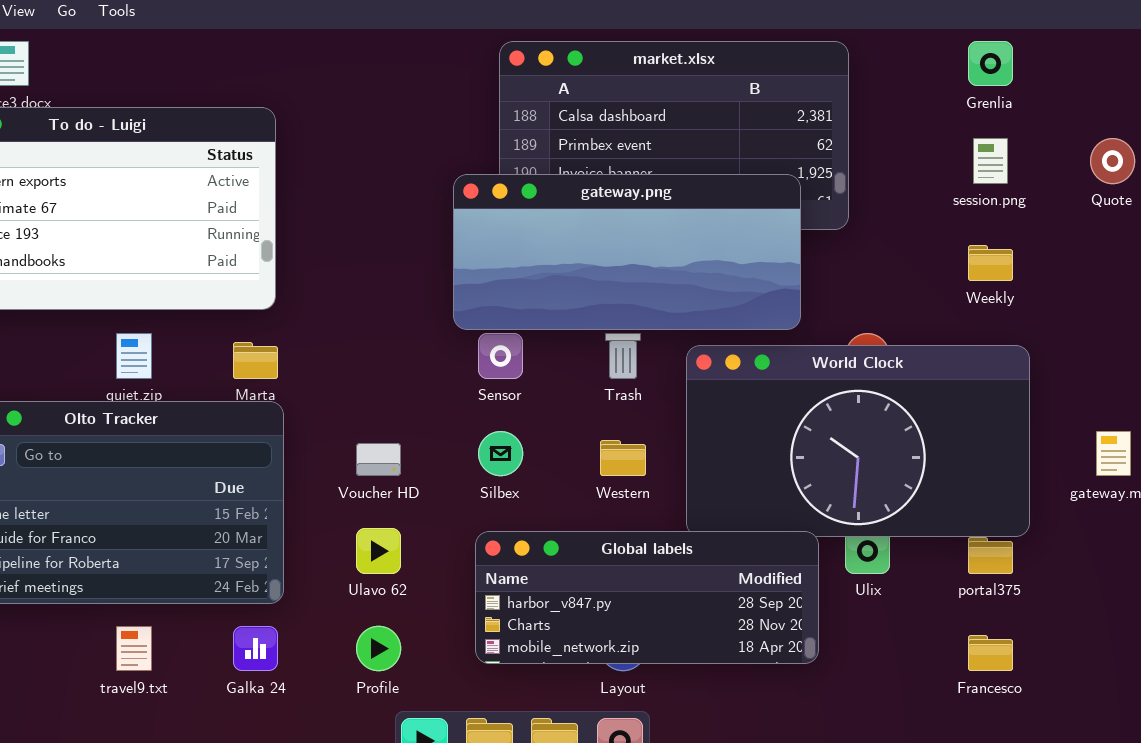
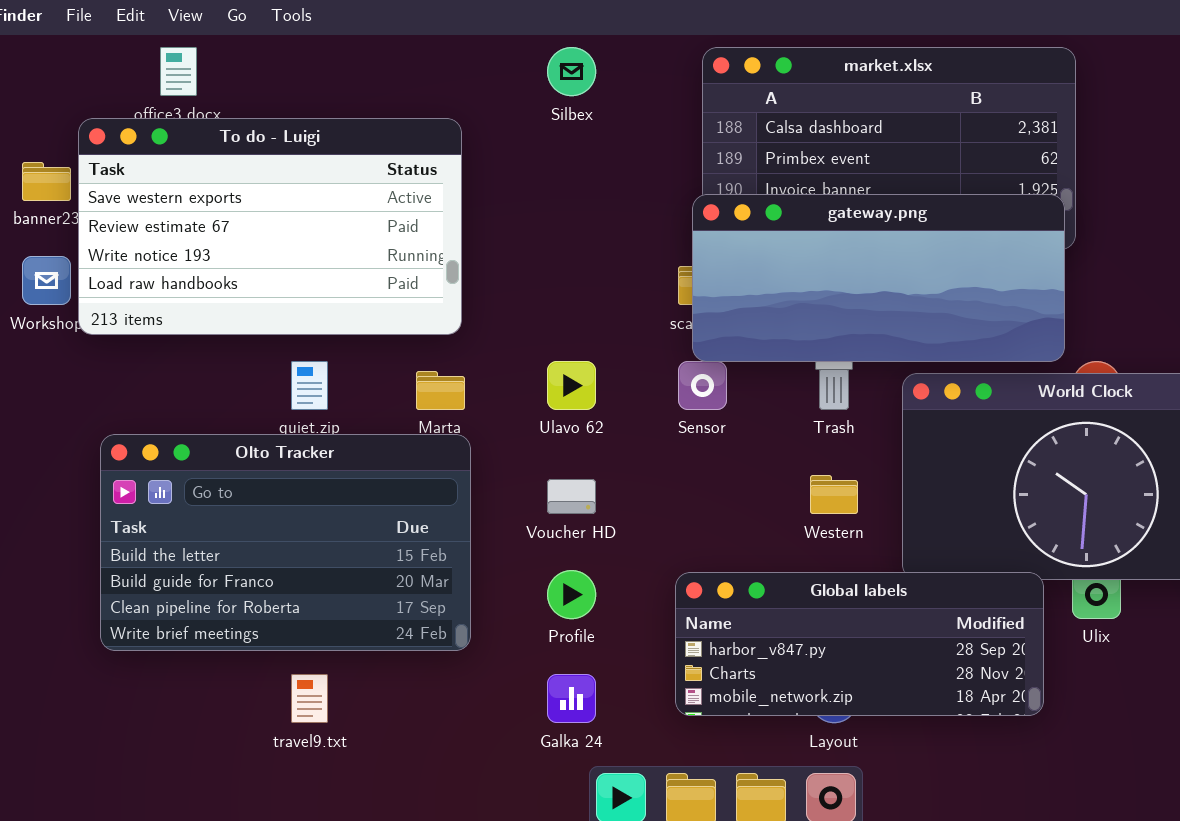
gateway.png: [453,174,801,330] -> [692,194,1065,362], moved
Silbex: [478,431,523,476] -> [547,47,596,96], moved
Ulavo 62: [356,528,401,574] -> [547,361,596,410], moved
Galka 24: [233,626,278,671] -> [547,674,596,723], moved
Profile: [356,626,401,671] -> [547,570,596,619], moved

